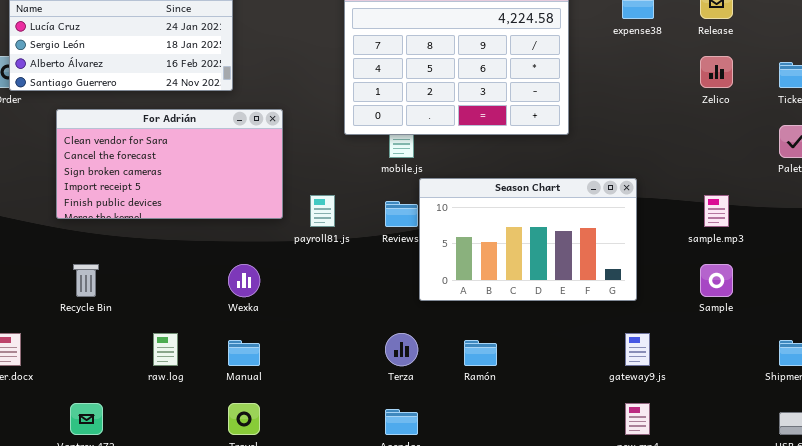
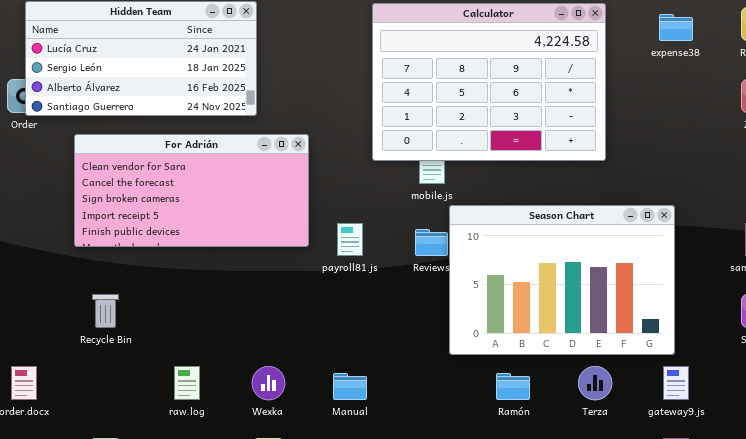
Season Chart: [419,178,637,301] -> [449,205,675,355], resized
Wexka: [228,264,260,297] -> [252,366,285,400], moved
Terza: [385,333,418,366] -> [578,366,612,400], moved
Manual: [228,340,260,366] -> [333,373,367,400], moved

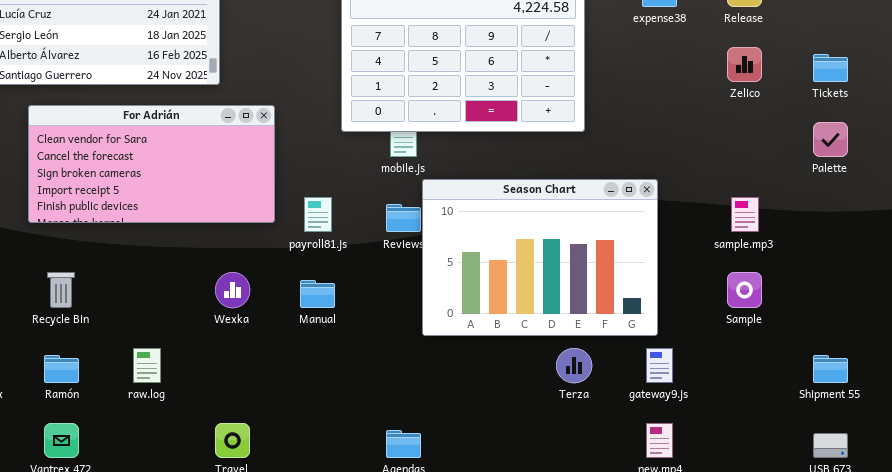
Wexka: [252,366,285,400] -> [215,272,250,308], moved
Manual: [333,373,367,400] -> [300,280,335,308], moved
Ramón: [496,373,530,400] -> [44,355,79,383], moved

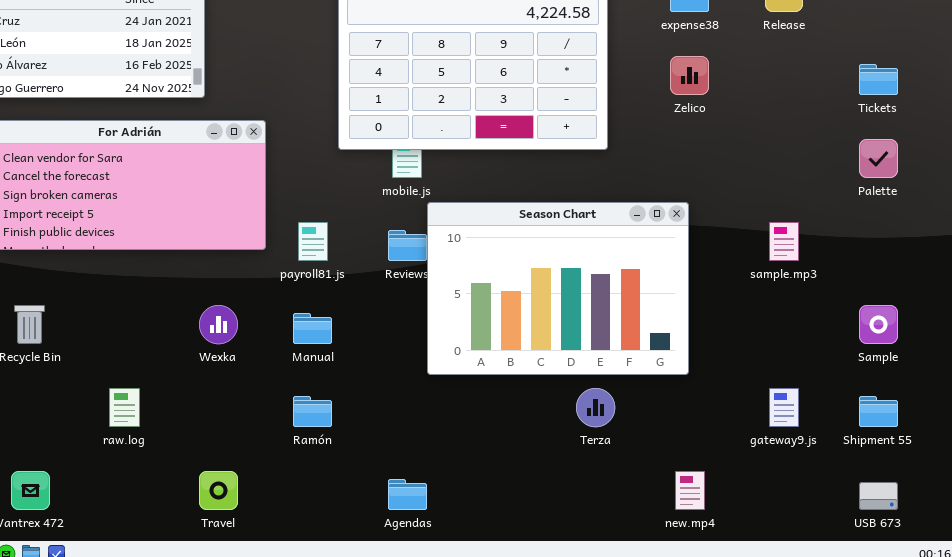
Zelico: [727,47,762,82] -> [670,56,709,95], moved
Sample: [727,272,762,308] -> [859,305,898,344], moved
gateway9.js: [646,348,673,383] -> [769,388,799,427], moved
Ramón: [44,355,79,383] -> [293,396,332,427], moved

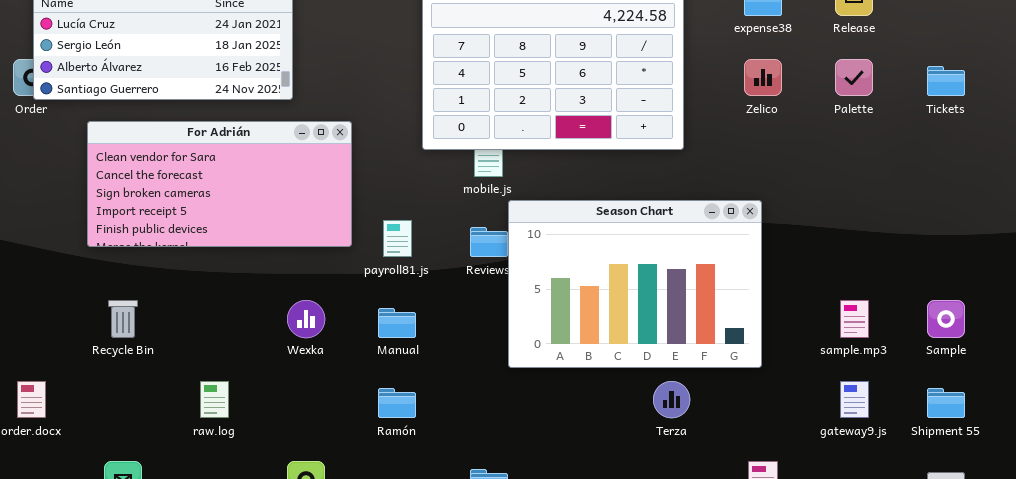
Palette: [859,139,898,178] -> [835,59,873,96], moved
sample.mp3: [769,222,799,261] -> [840,300,869,338], moved

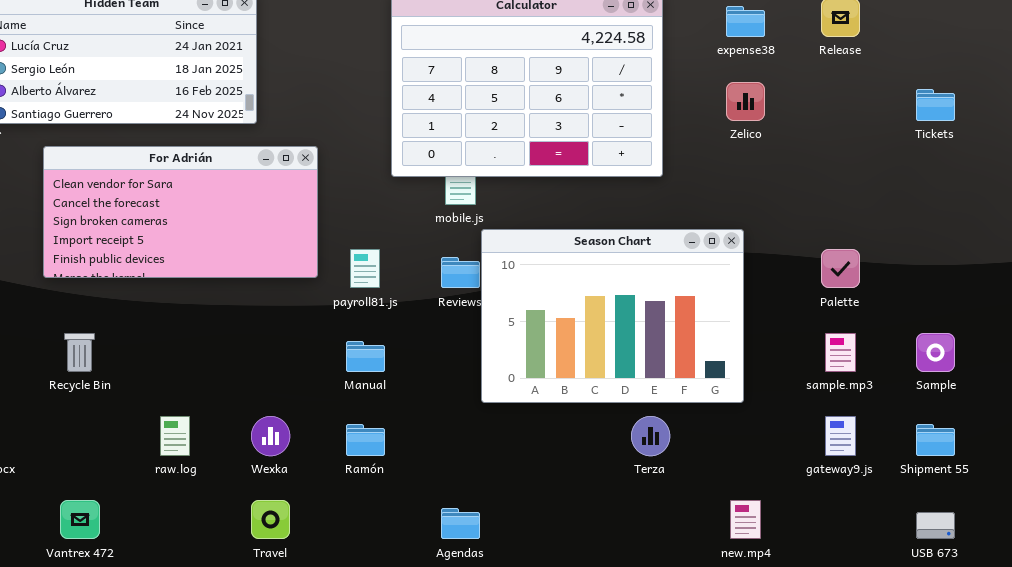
Palette: [835,59,873,96] -> [821,249,860,288], moved
Wexka: [287,300,325,338] -> [251,416,290,456], moved

